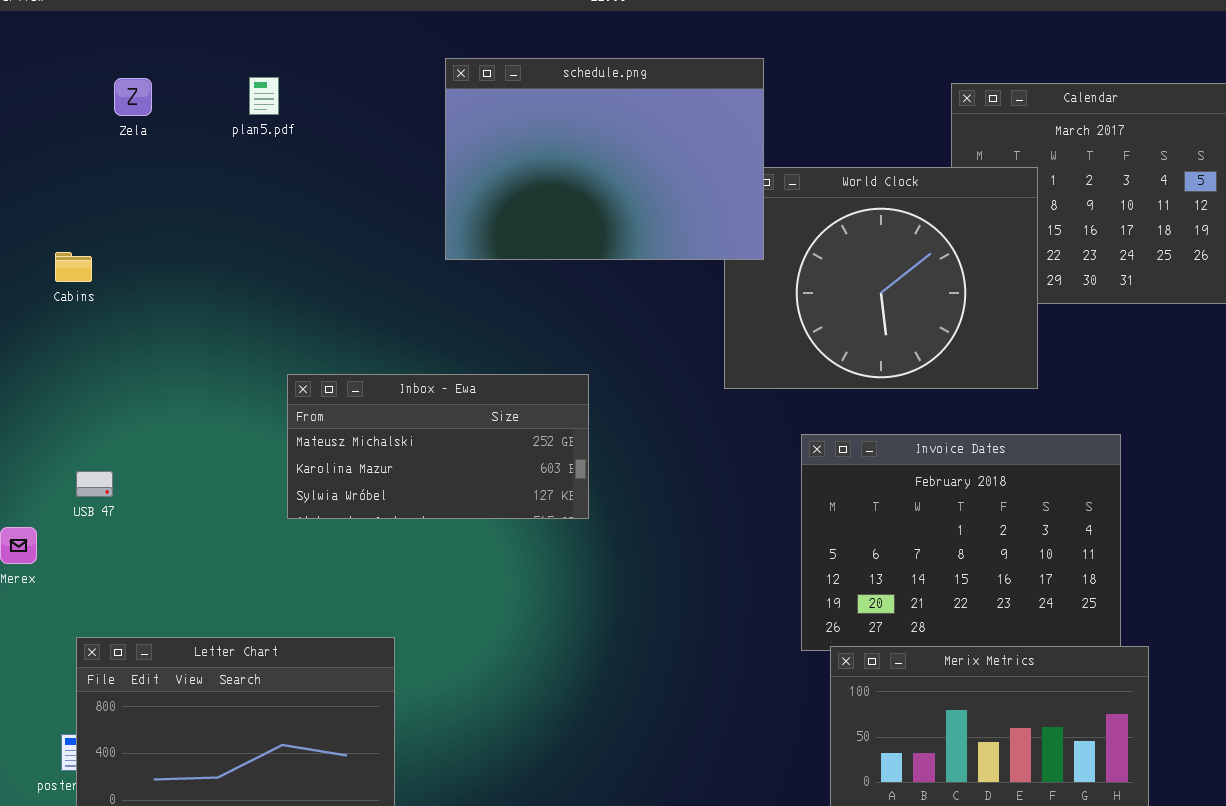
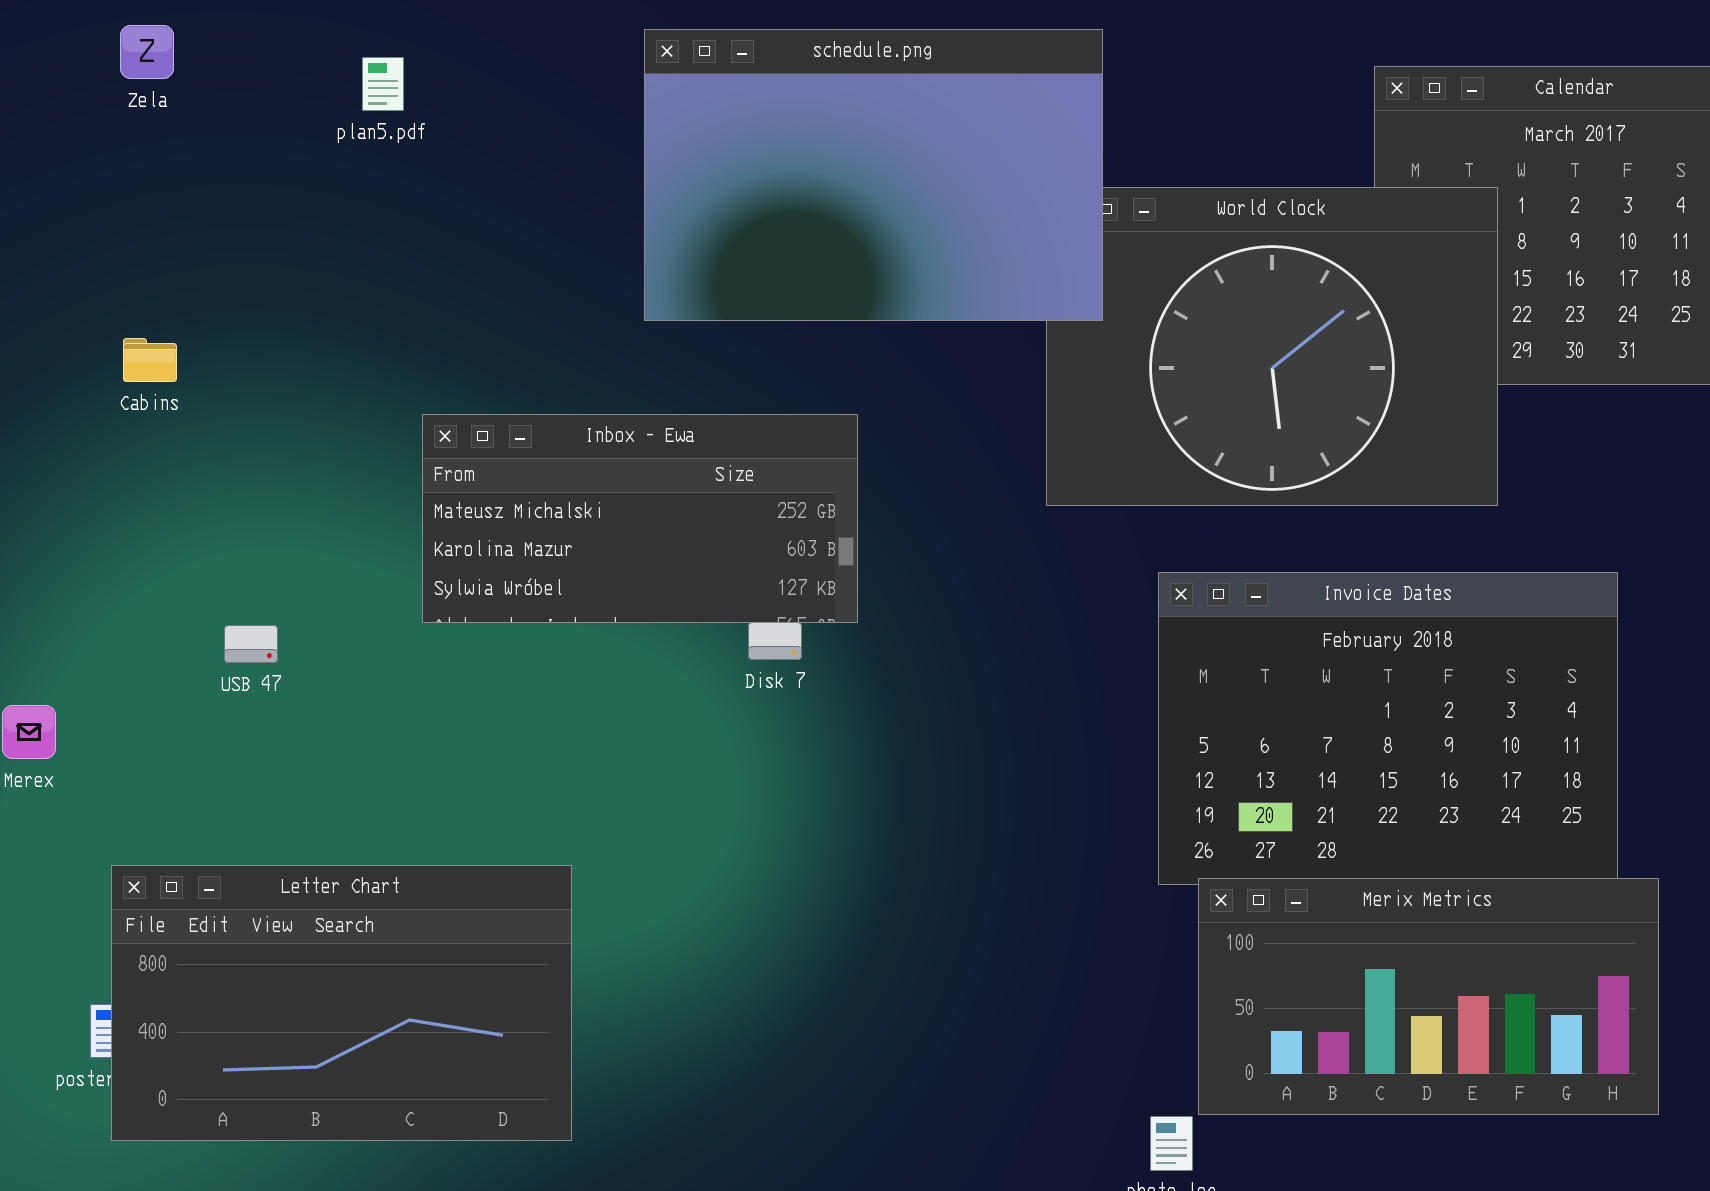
Zela: [114,78,152,116] -> [120,25,174,79], moved
Cabins: [55,252,92,282] -> [123,338,177,382], moved
Inbox - Ewa: [287,374,589,519] -> [422,414,858,623], moved
USB 47: [76,471,113,497] -> [224,625,278,663], moved

